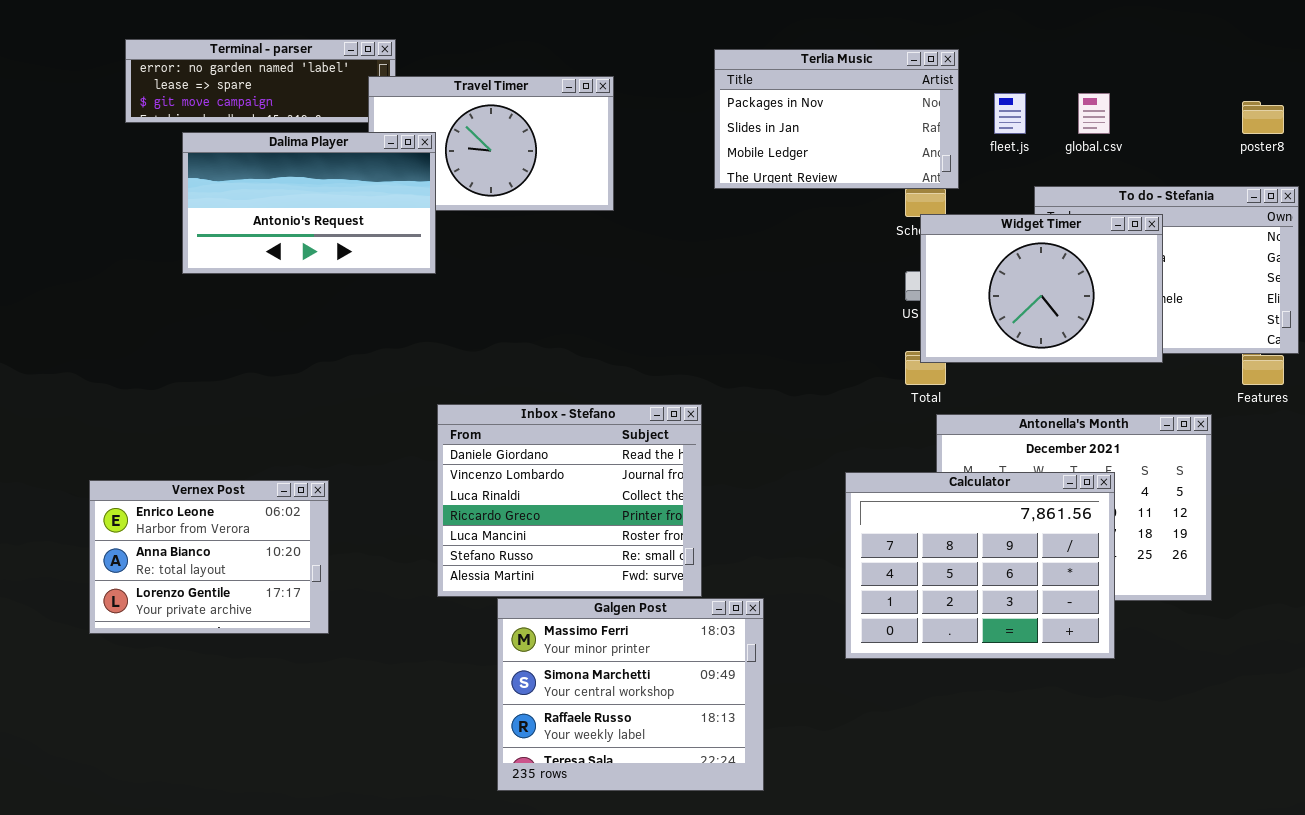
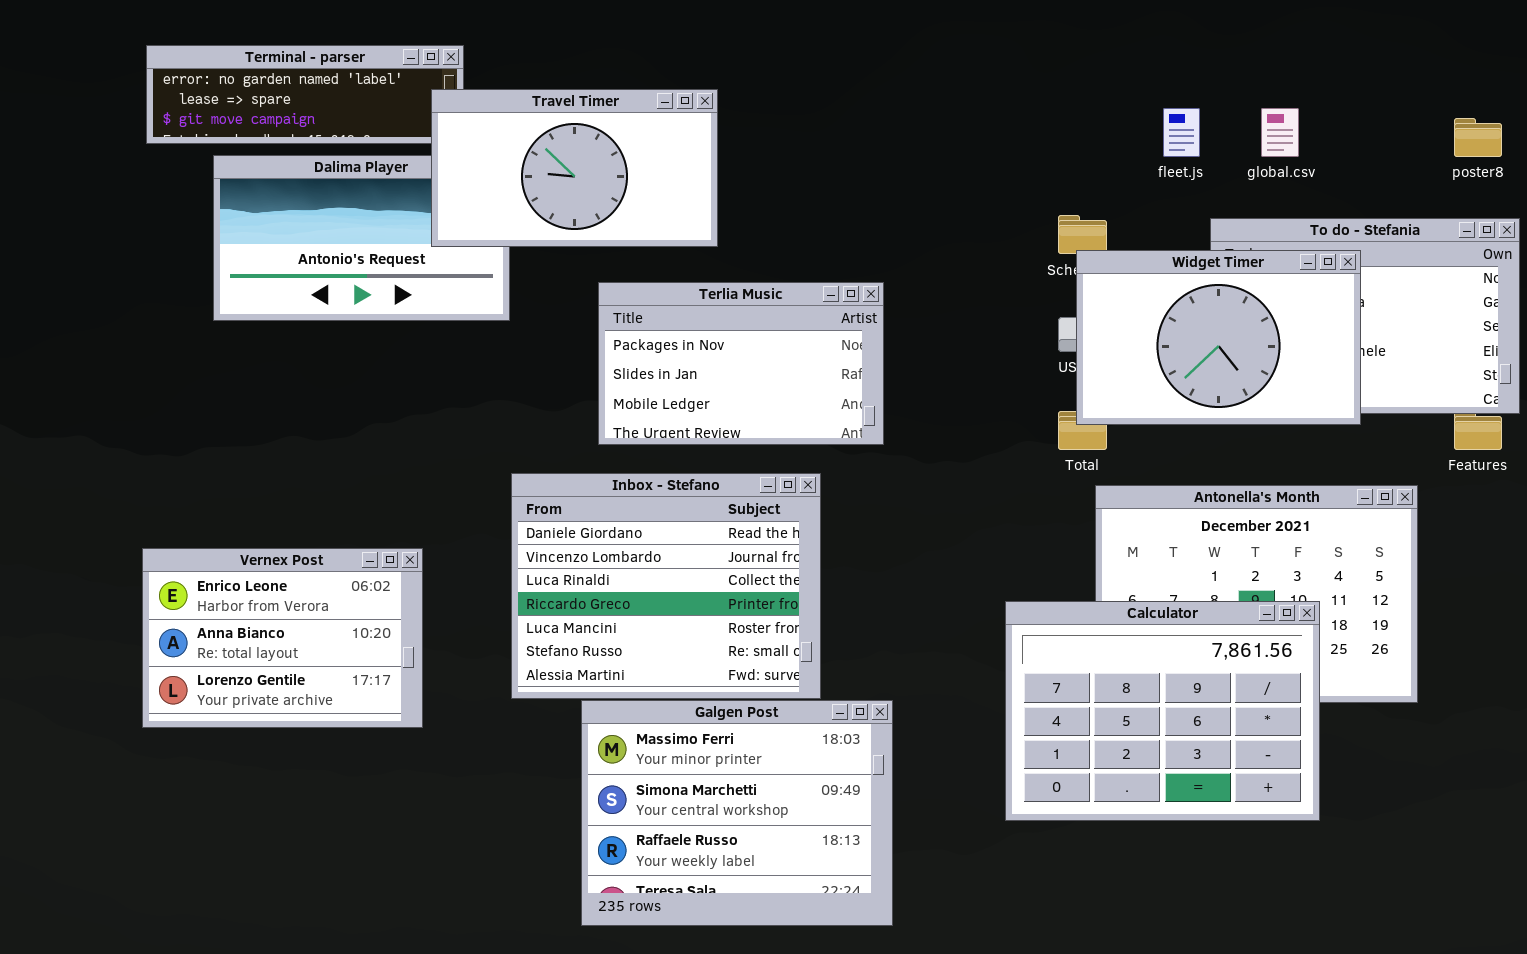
Terlia Music: [714,49,959,189] -> [598,282,884,445], moved
Travel Timer: [368,76,614,211] -> [431,89,718,247], raised
Calculator: [845,472,1115,659] -> [1005,601,1320,821], moved
Vernex Post: [89,480,329,634] -> [142,548,423,728], moved

